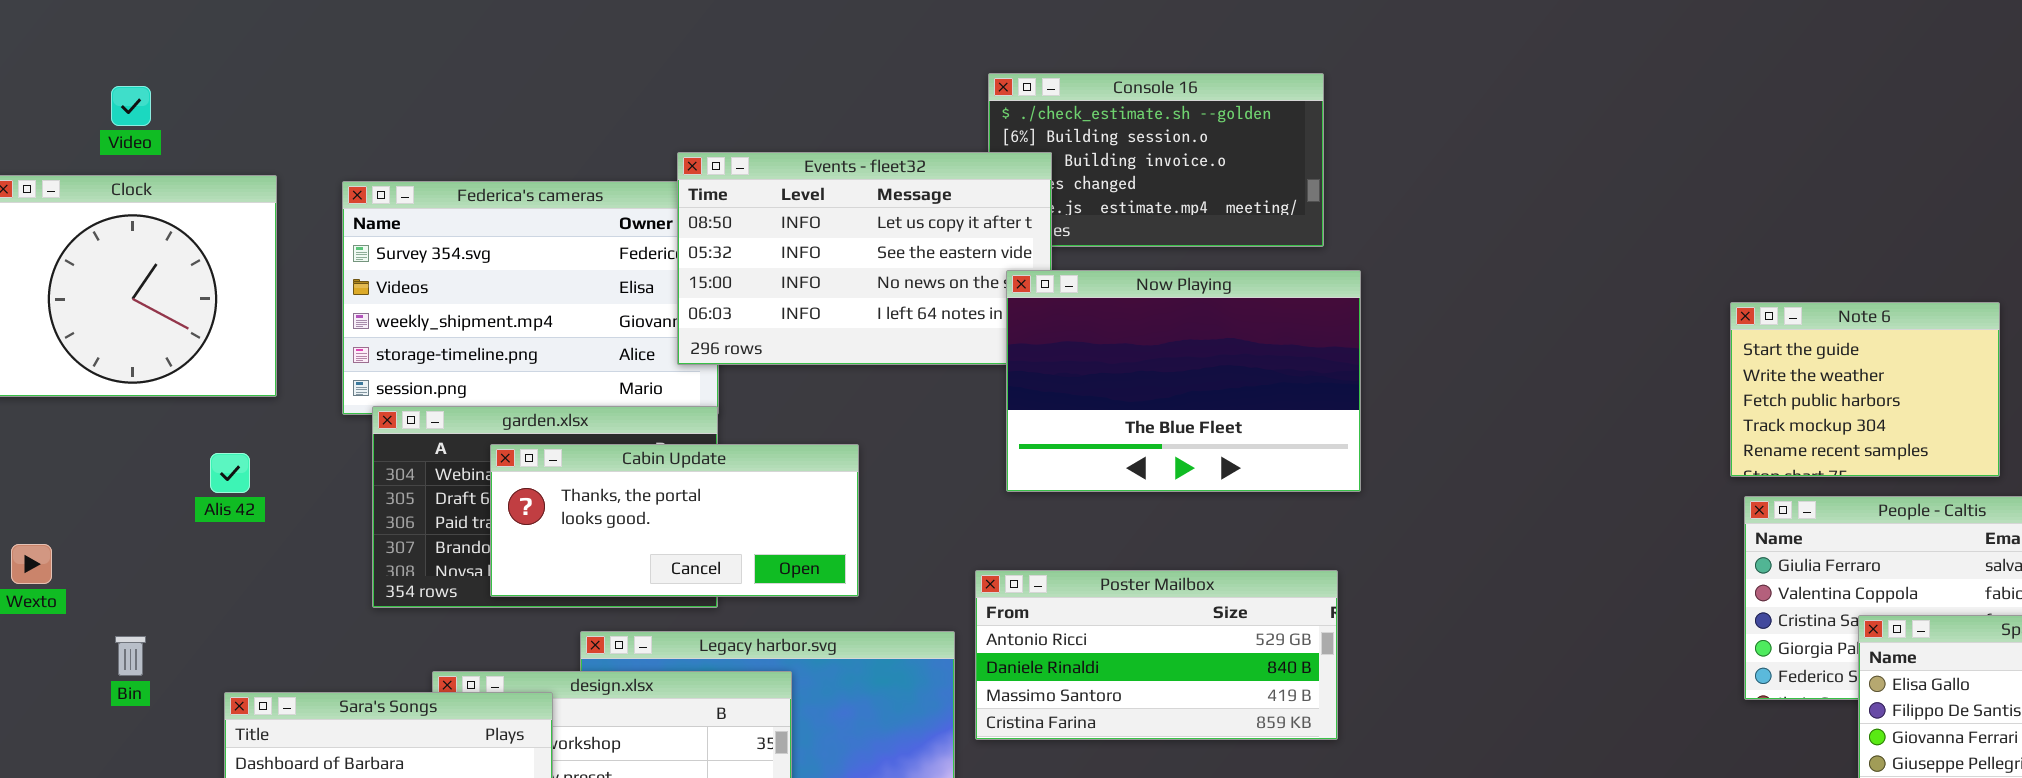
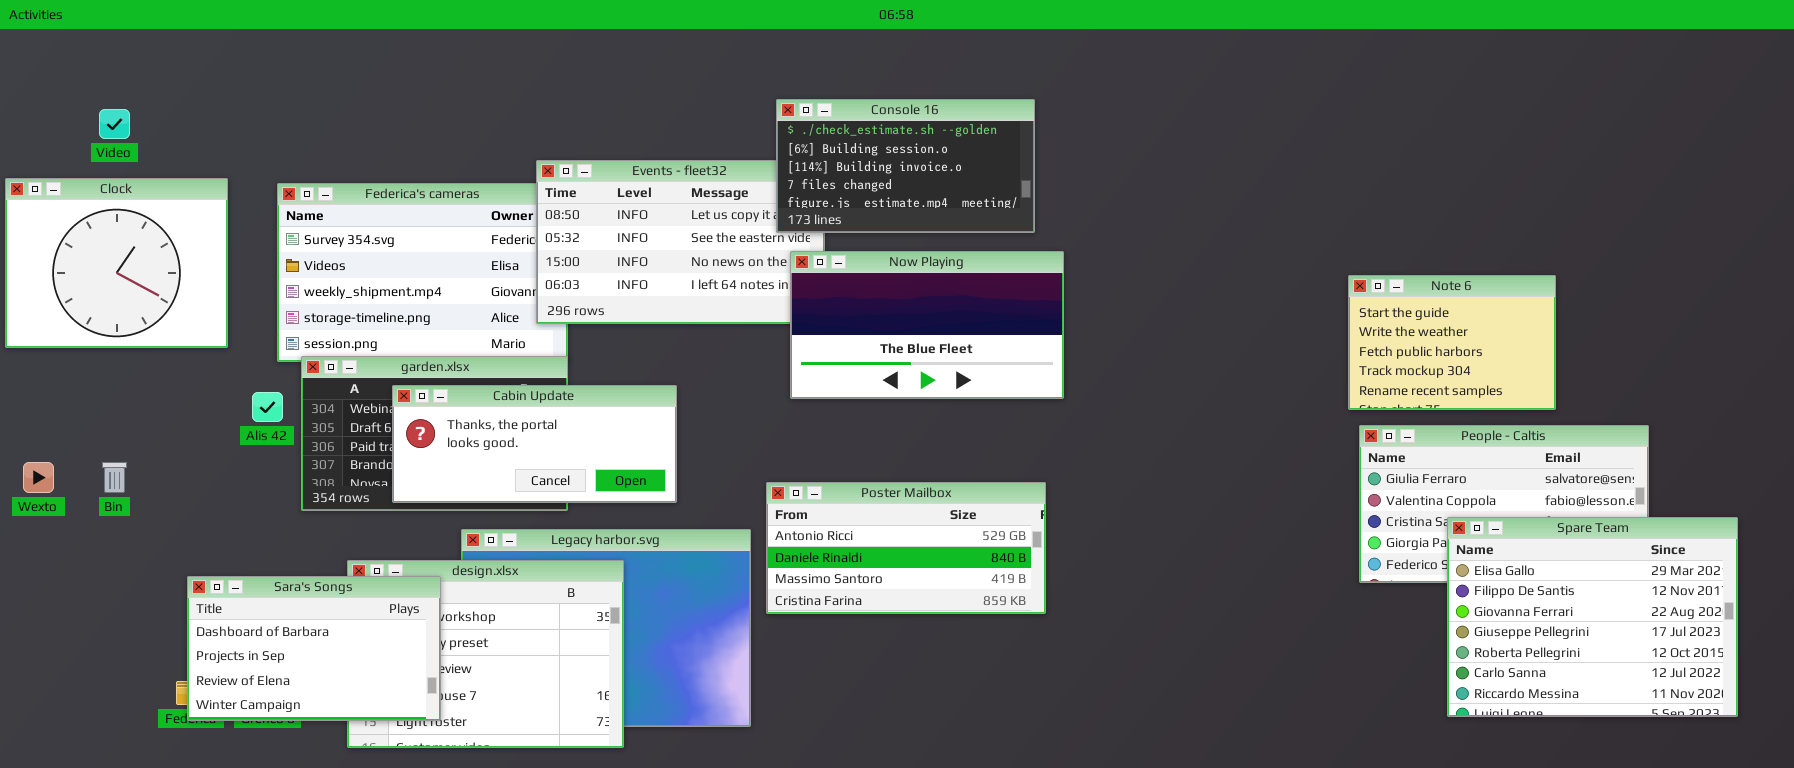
Console 16: [988,73,1324,247] -> [776,99,1035,233], raised
Now Playing: [1006,270,1361,492] -> [790,251,1064,399], resized
Alis 42: [210,453,250,493] -> [252,392,283,422], moved
Bin: [115,636,146,676] -> [102,462,127,493], moved

